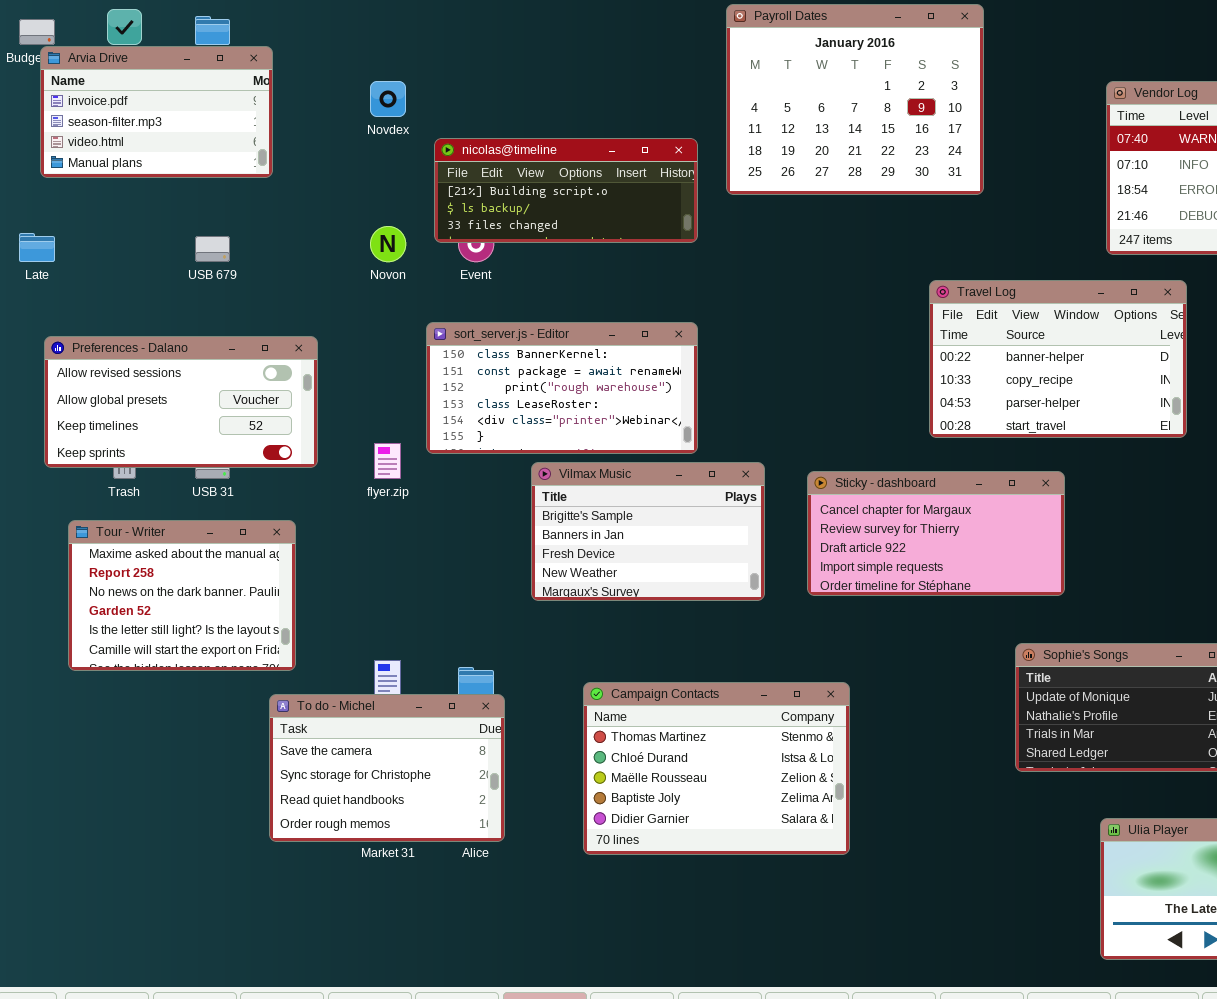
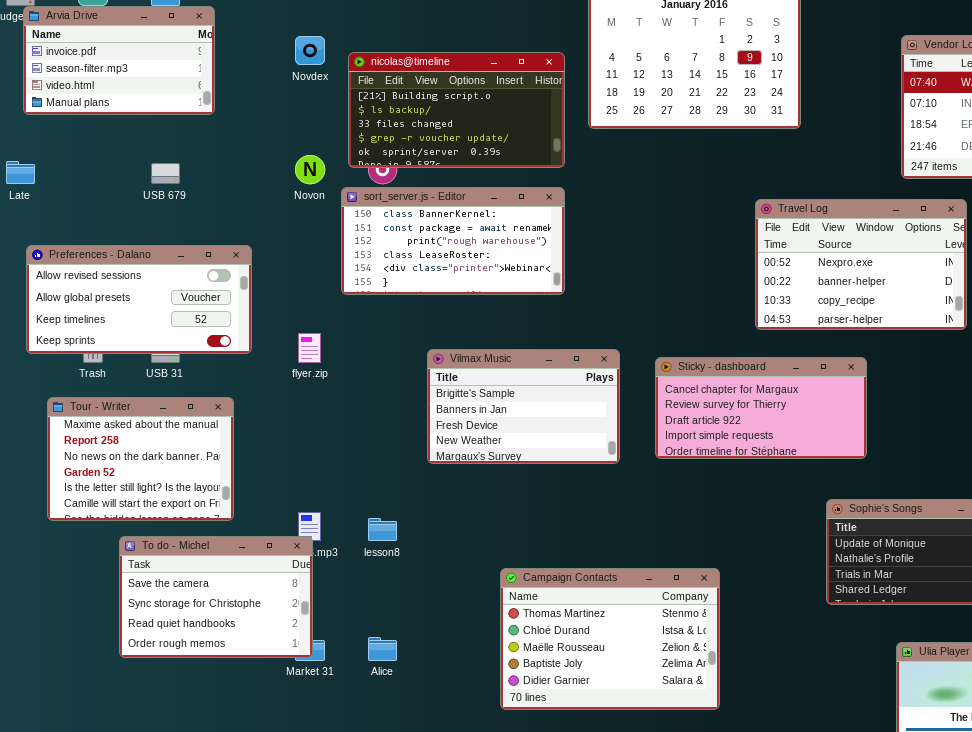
nicolas@timeline: [434,138,698,243] -> [348,52,565,168], resized
Travel Log: [929,280,1187,438] -> [755,199,967,330], scrolled up 1 row
sort_server.js - Editor: [426,322,698,454] -> [341,187,565,295], moved
Campaign Contacts: [583,682,850,855] -> [500,568,720,710], moved
To do - Michel: [269,694,505,842] -> [119,536,313,658], moved

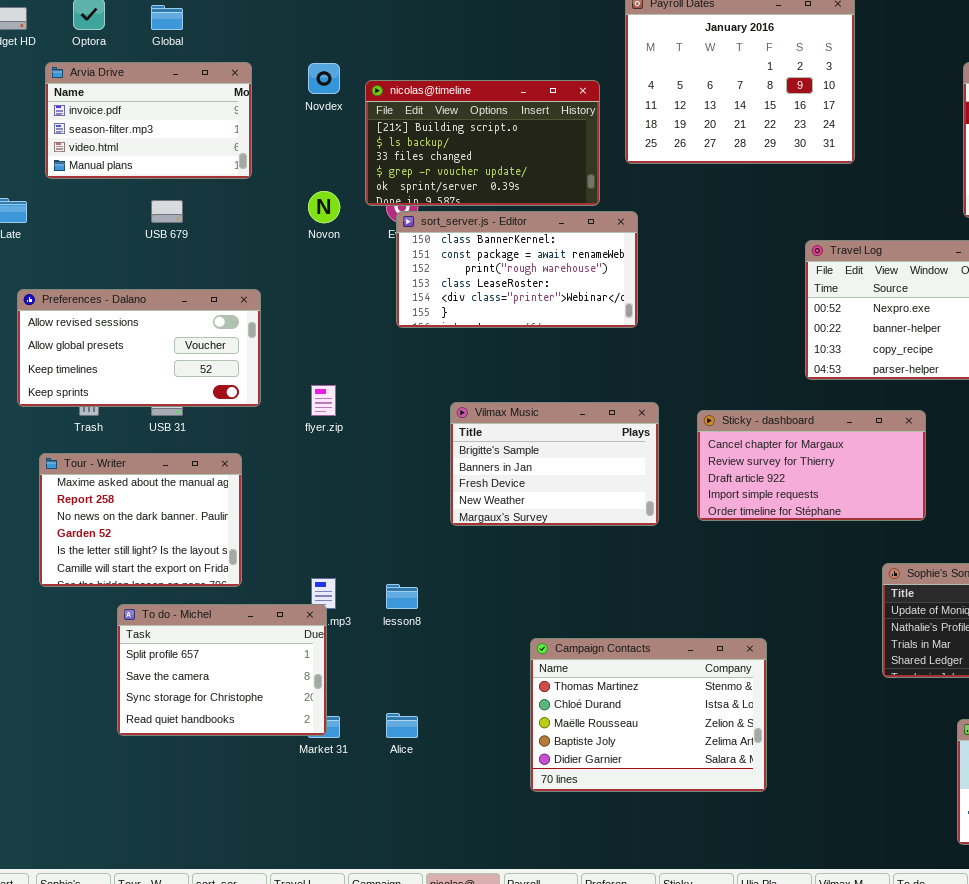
Arvia Drive: [23,6,215,115] -> [45,62,252,179], moved
sort_server.js - Editor: [341,187,565,295] -> [396,211,638,328], moved
To do - Michel: [119,536,313,658] -> [117,604,327,736], scrolled up 1 row

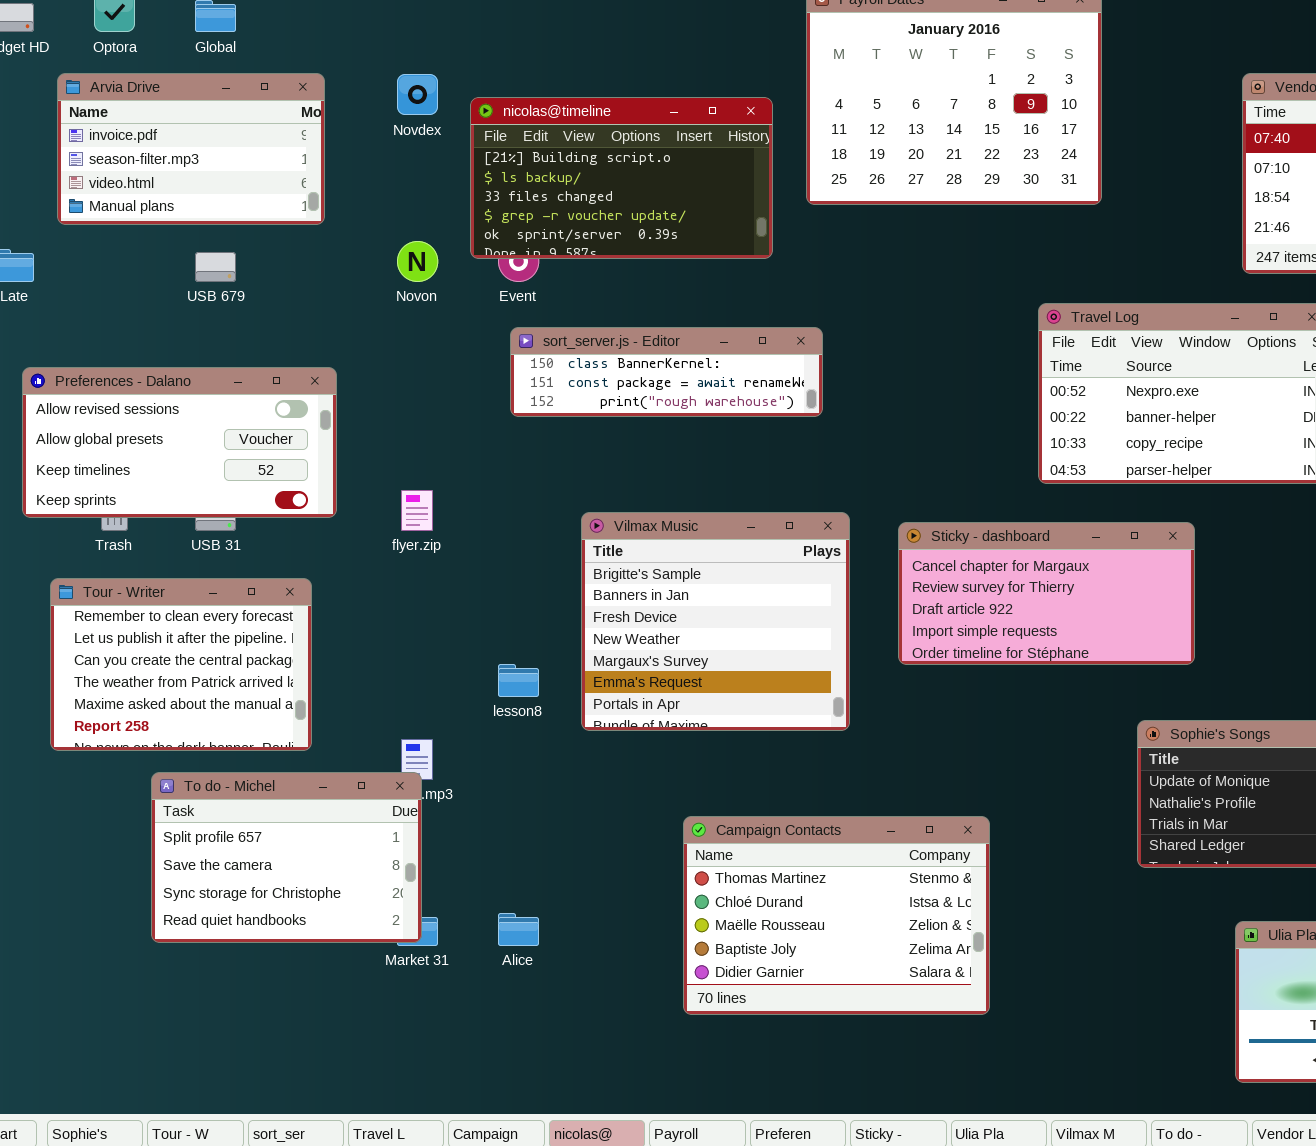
sort_server.js - Editor: [396,211,638,328] -> [510,327,823,417], resized
Vilmax Music: [450,402,659,526] -> [581,512,850,731], resized
Tour - Writer: [39,453,242,587] -> [50,578,312,751], scrolled up 4 rows
lesson8: [386,584,418,609] -> [498,664,539,697], moved

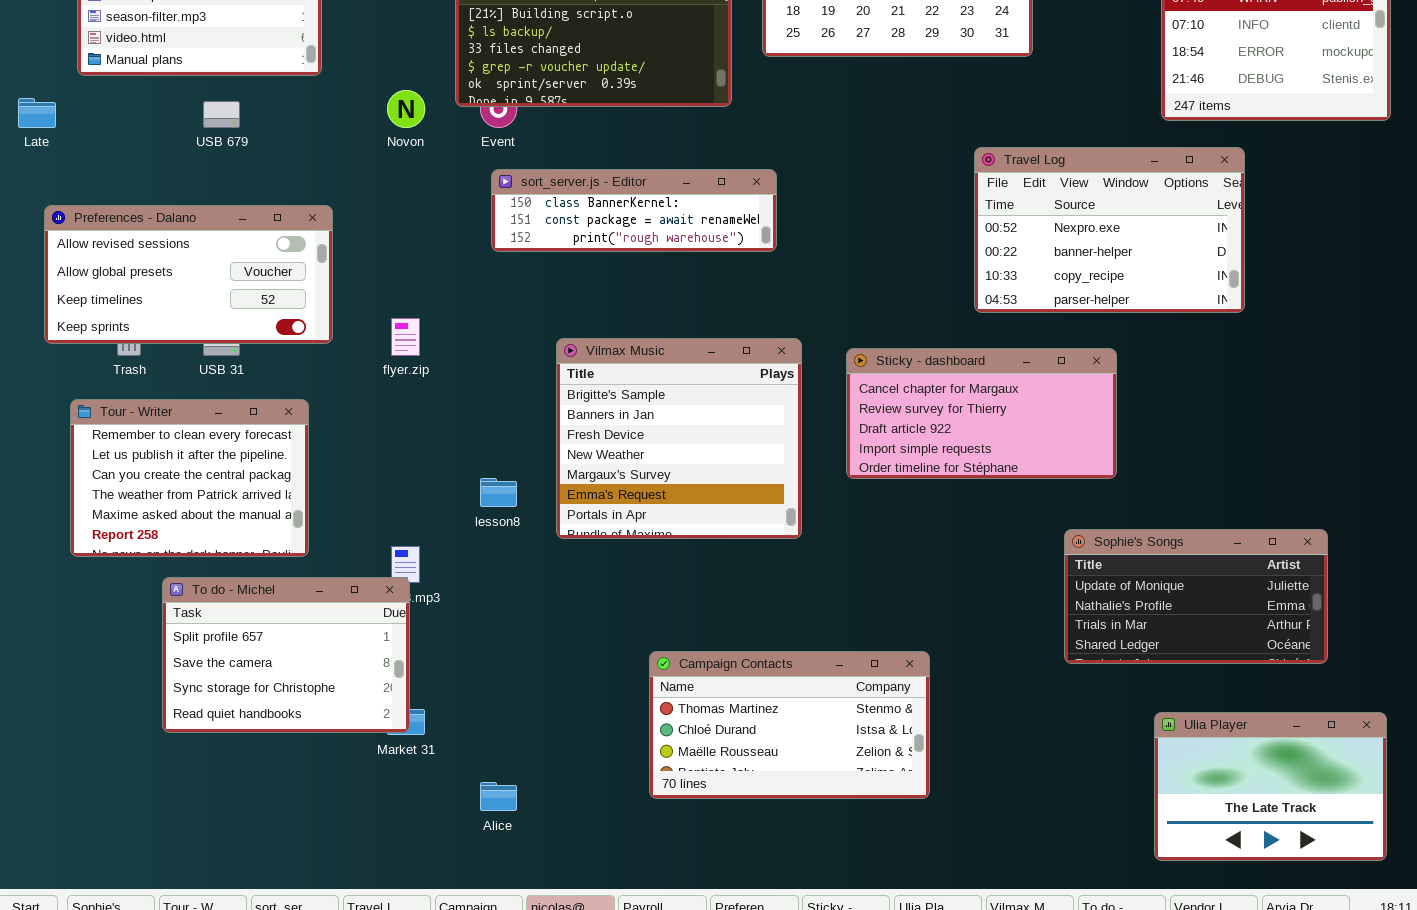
Campaign Contacts: [683,816,990,1015] -> [649,651,930,799], resized
Alice: [498,913,539,946] -> [480,782,517,811], moved

